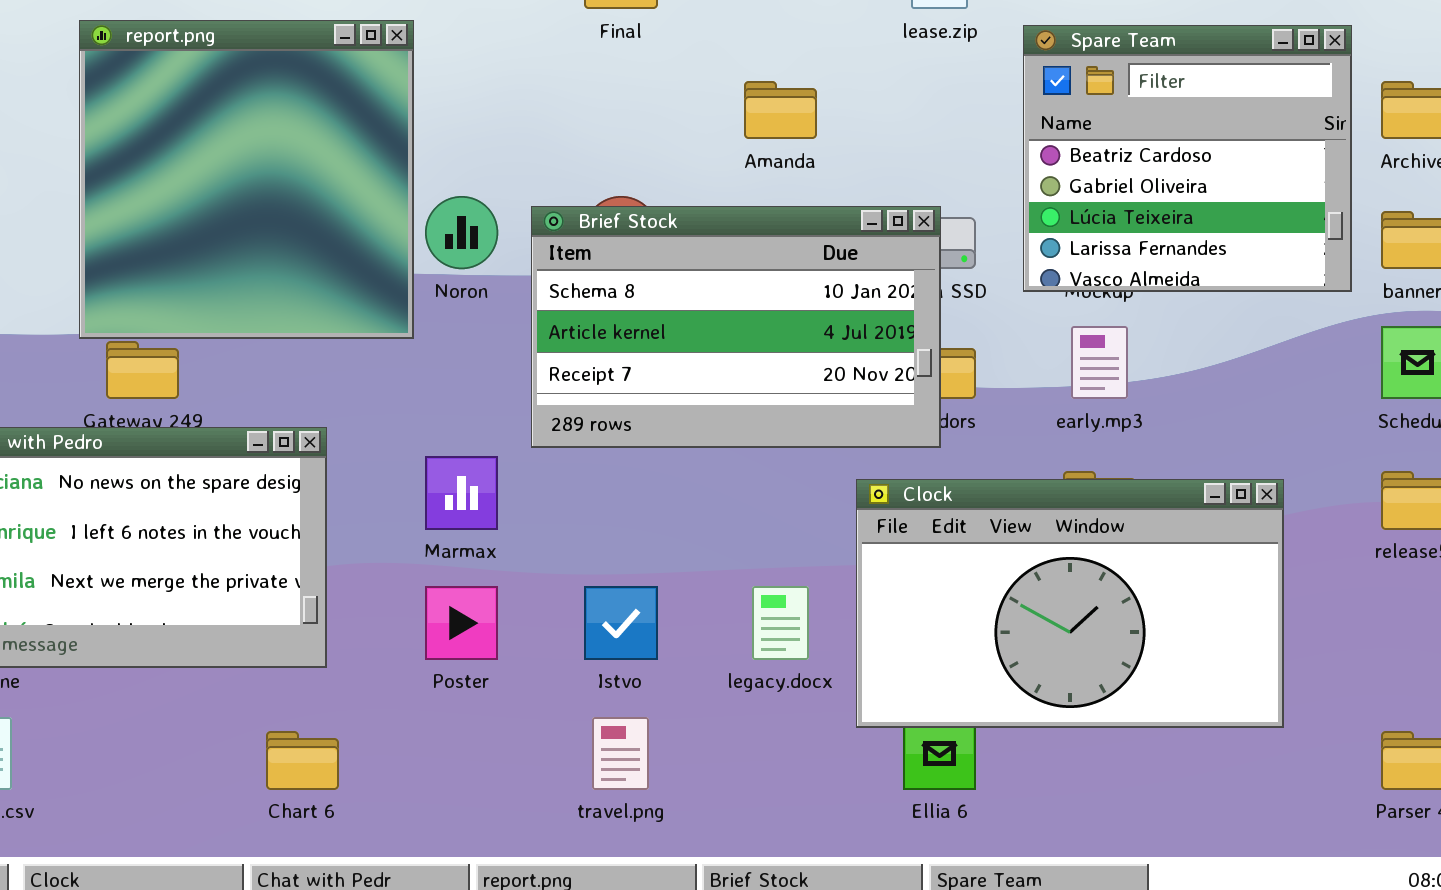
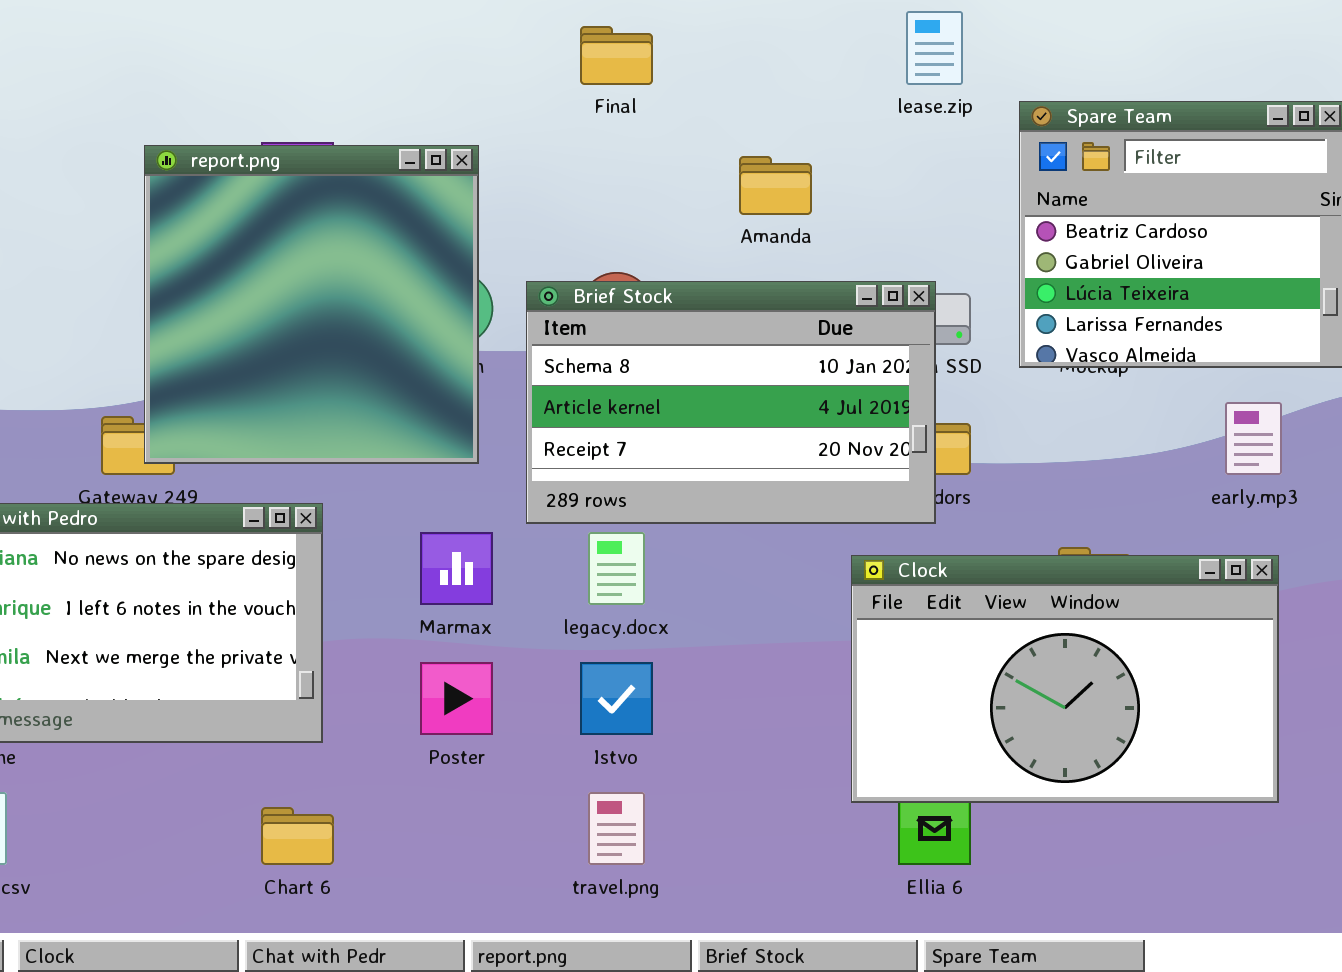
report.png: [79,20,414,339] -> [144,145,479,464], moved
early.mp3: [1071,326,1128,399] -> [1225,402,1282,475], moved
legacy.docx: [752,586,809,660] -> [588,532,645,605], moved

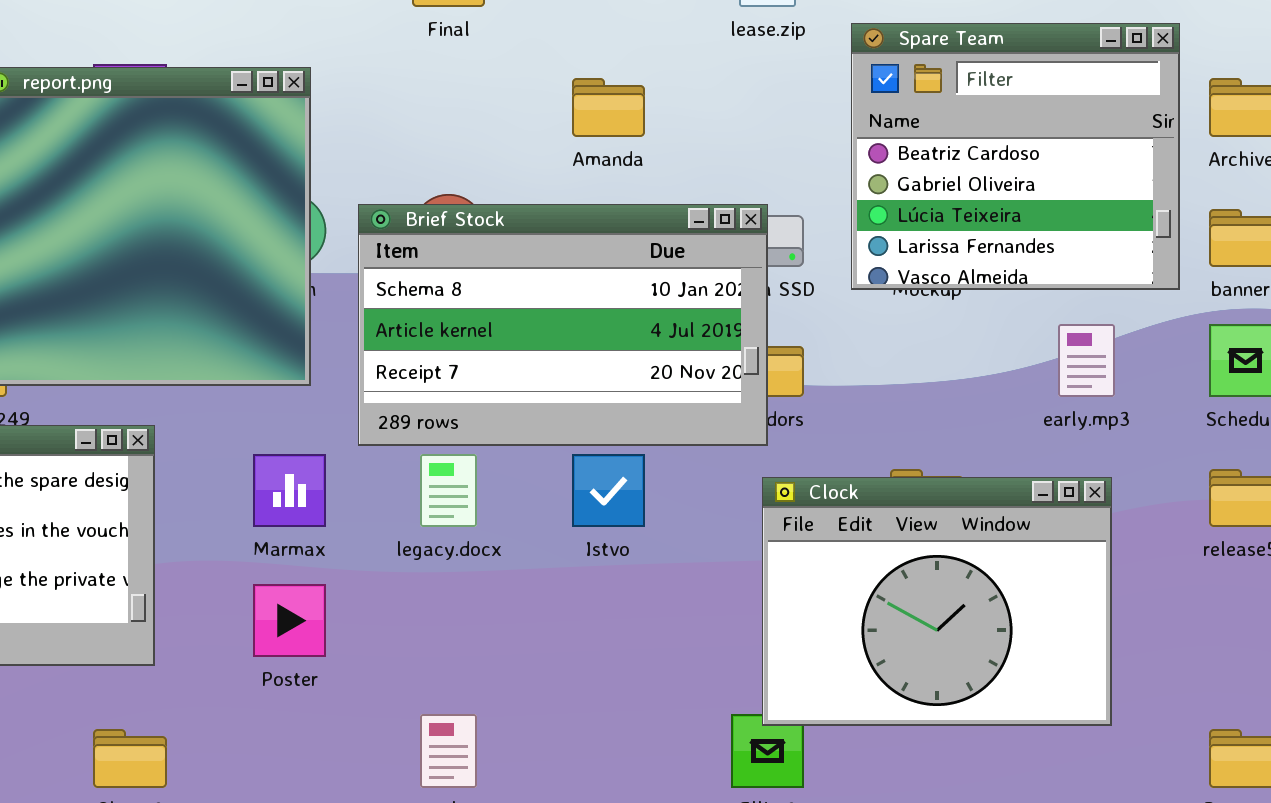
Clock: [851,555,1279,803] -> [762,477,1112,726], resized
Istvo: [580,662,653,735] -> [572,454,645,527], moved

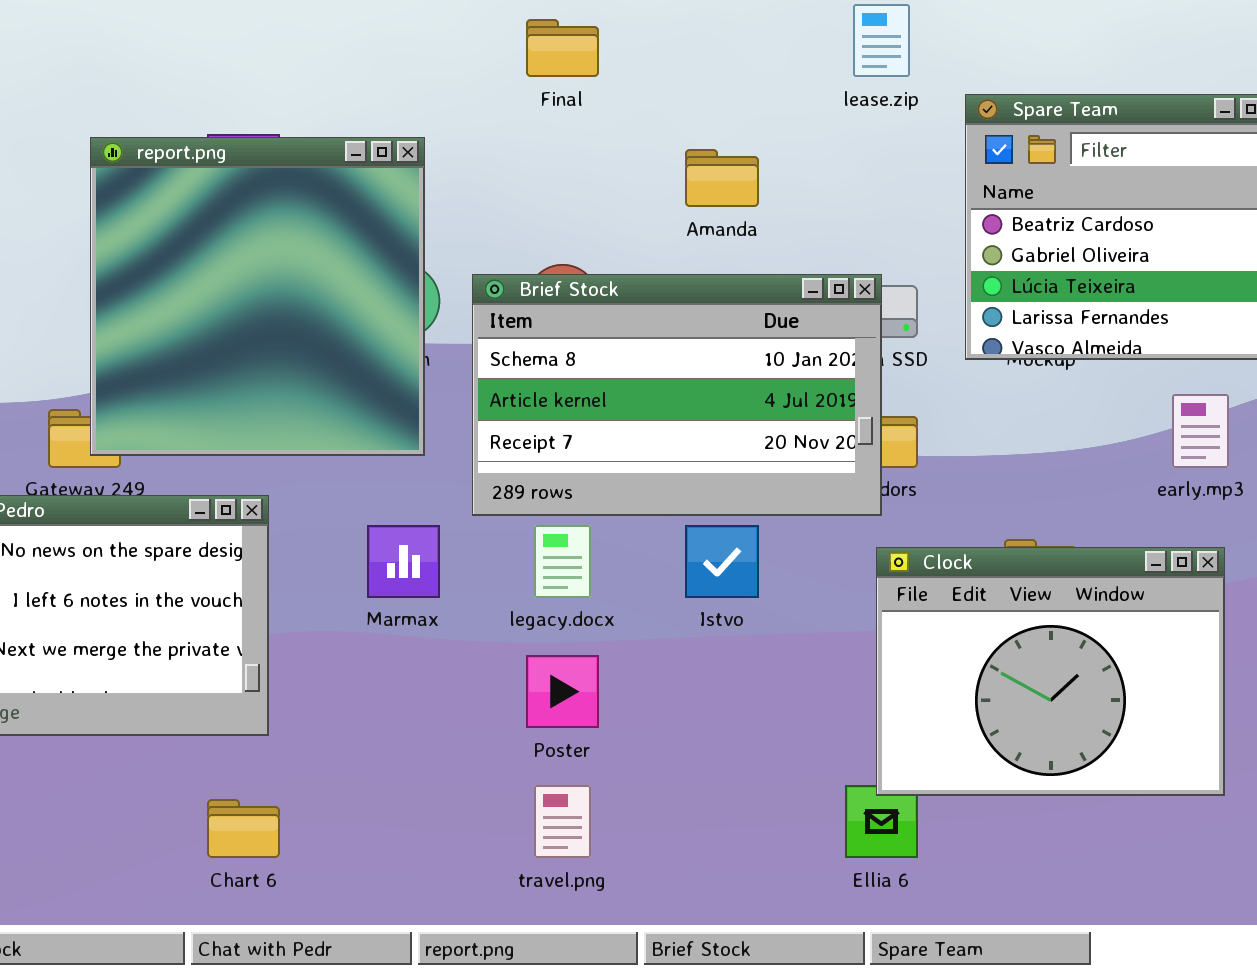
Poster: [253,584,326,657] -> [526,655,599,728], moved

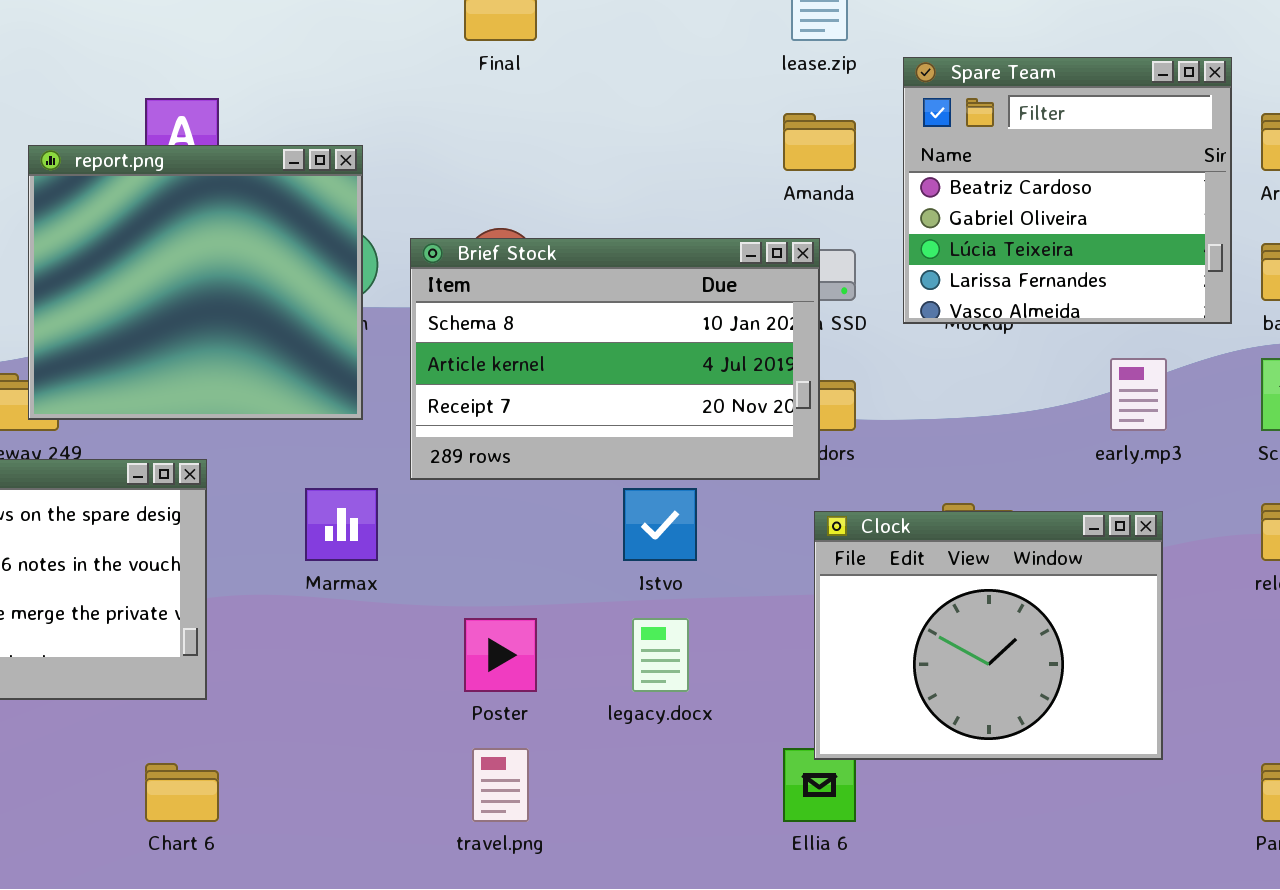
report.png: [90,137,425,456] -> [28,145,363,420], resized
Amanda: [685,149,759,207] -> [783,113,856,171], moved
legacy.docx: [534,525,591,598] -> [632,618,689,692], moved

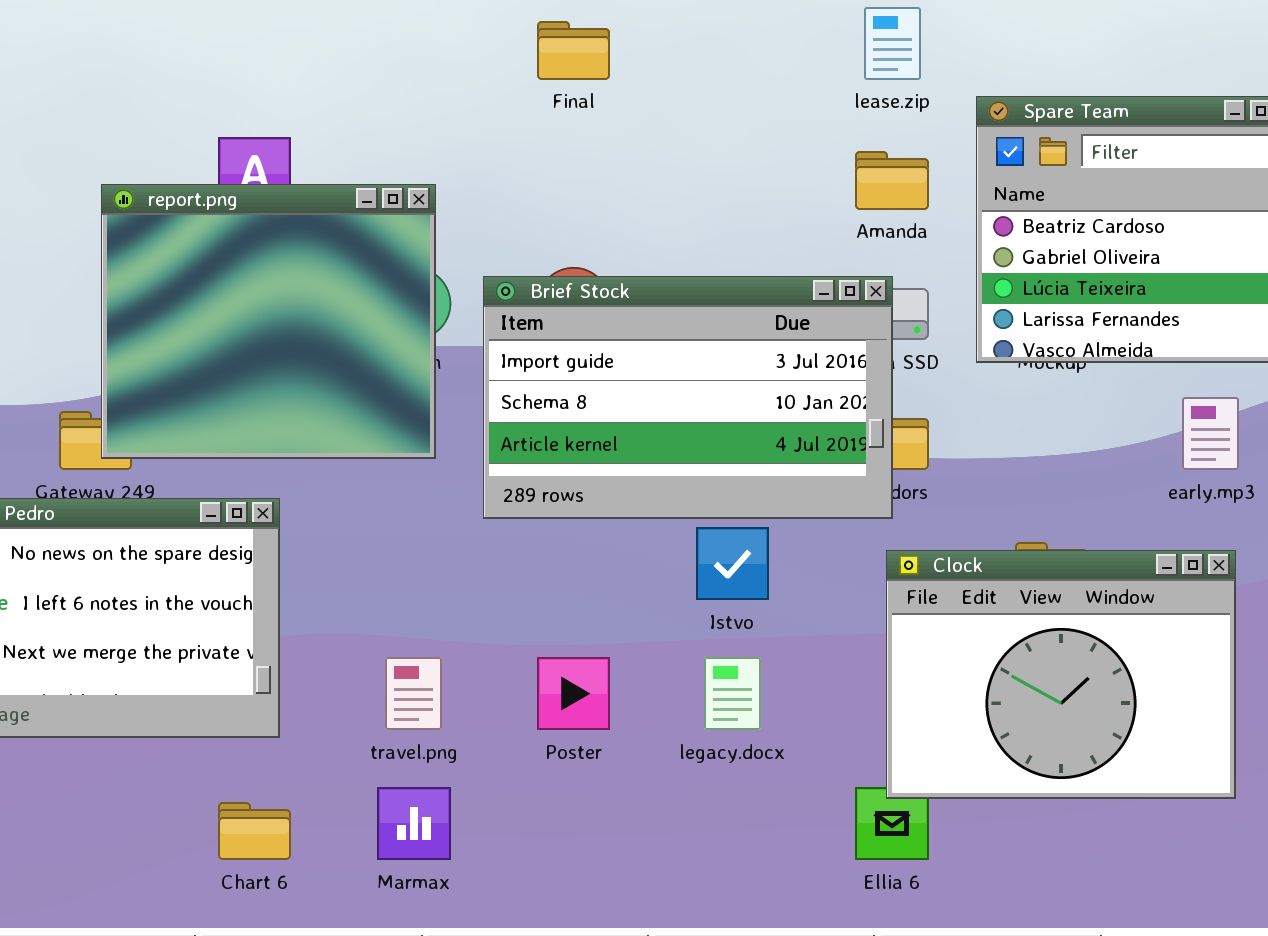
Brief Stock: [410,238,820,480] -> [483,276,893,519], scrolled up 1 row
Marmax: [305,488,378,561] -> [377,787,451,860], moved
travel.png: [472,748,529,822] -> [385,657,442,730], moved

